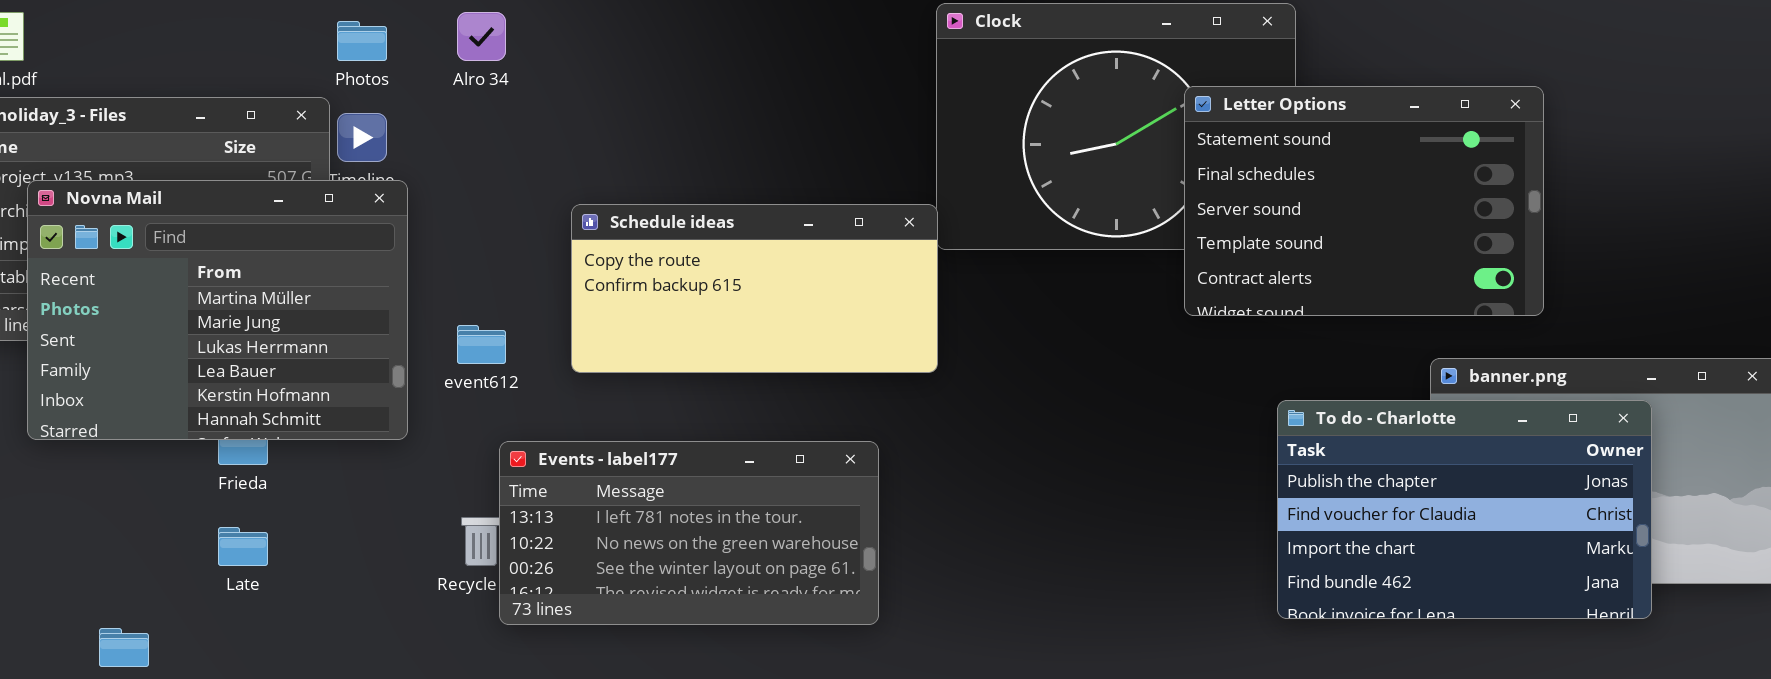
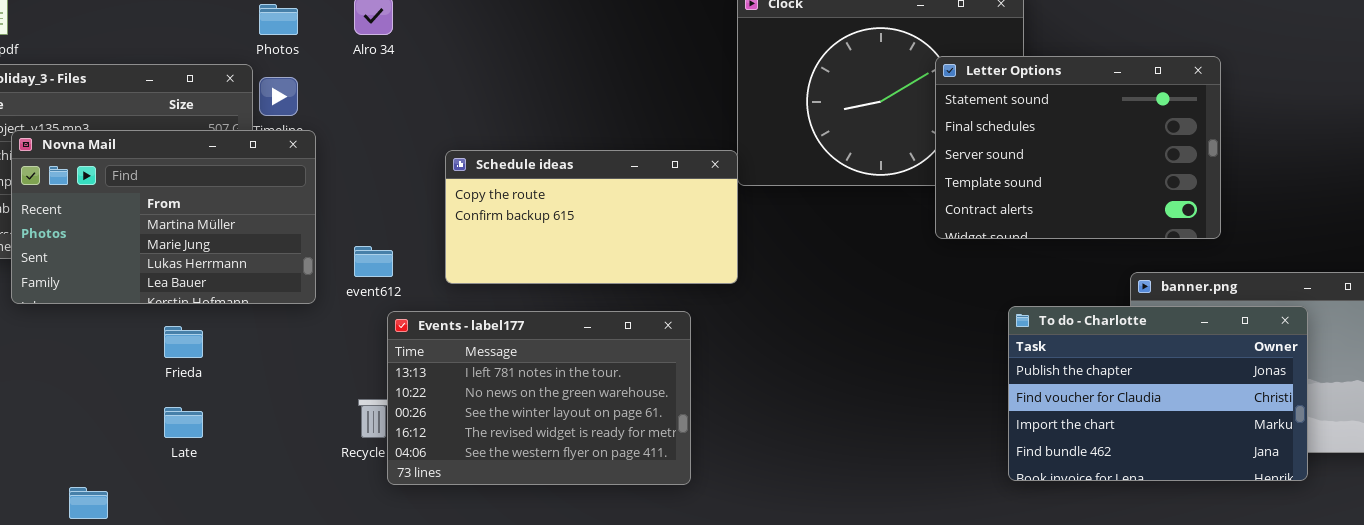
Novna Mail: [27,180,408,440] -> [11,130,316,304], resized
Events - label177: [499,441,879,625] -> [387,311,691,485], resized

